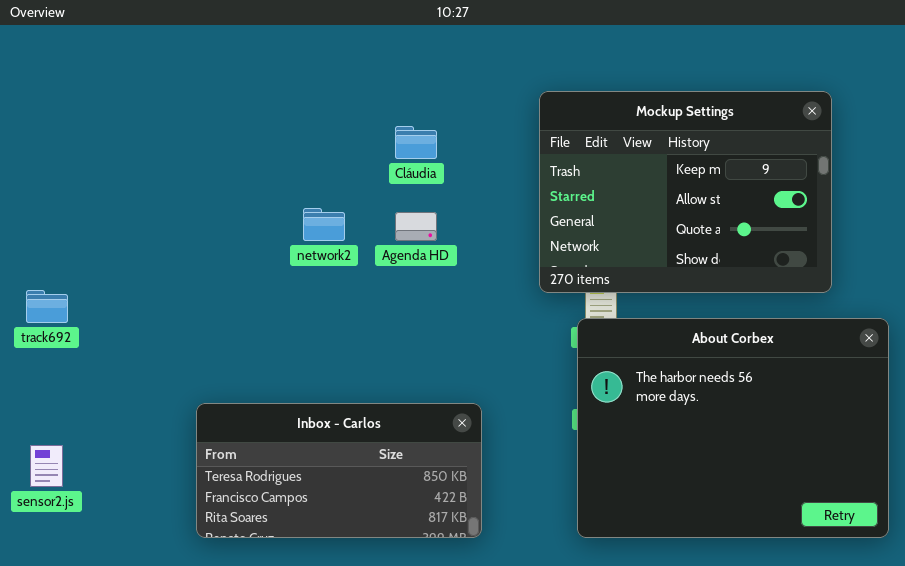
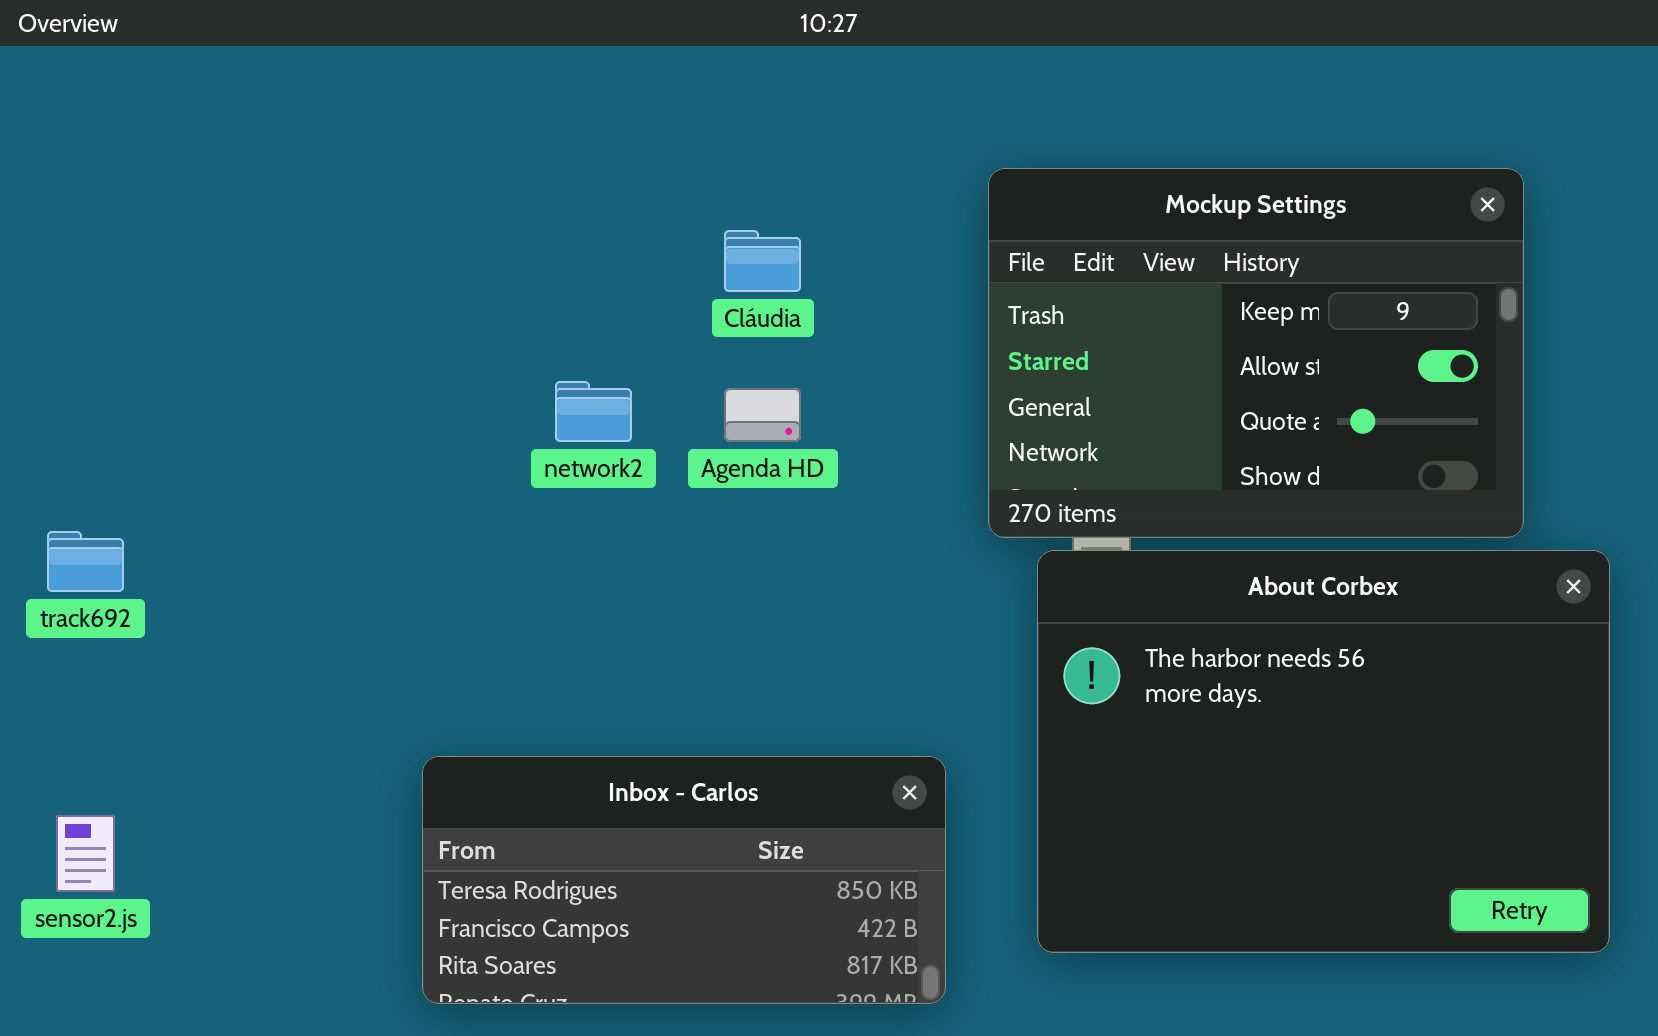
About Corbex: [577,318,889,538] -> [1037,550,1610,953], moved
Inbox - Carlos: [196,403,482,538] -> [422,756,946,1004], moved

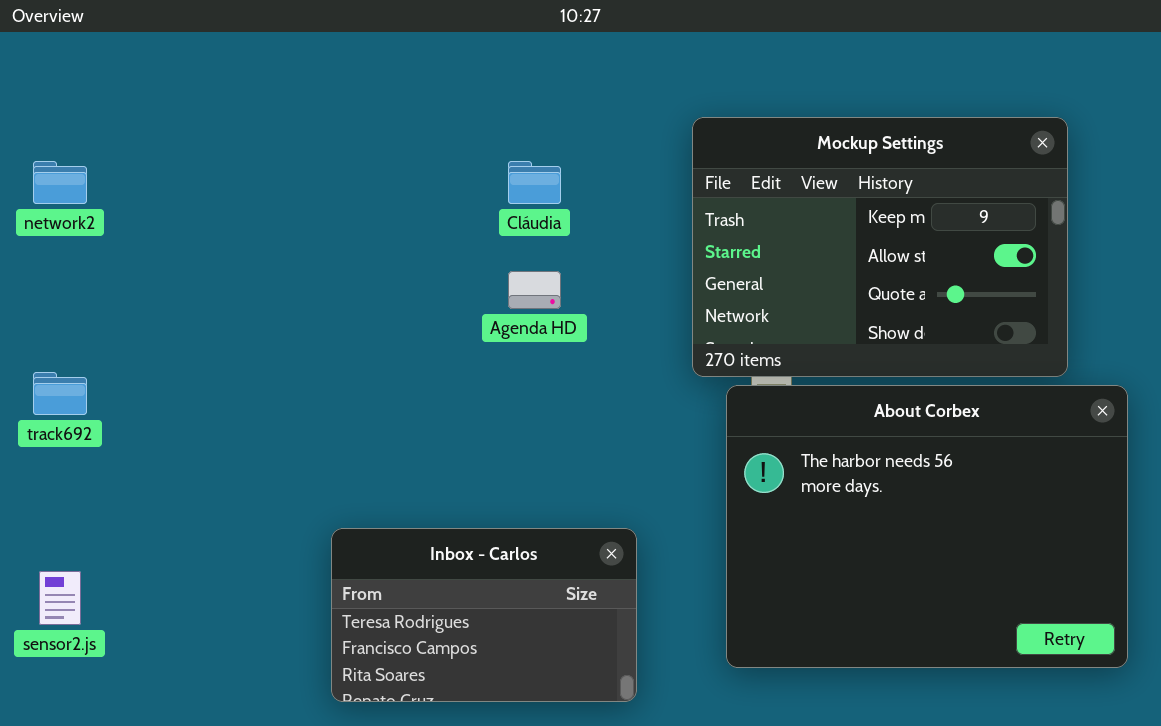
network2: [555,381,632,442] -> [33,161,87,204], moved
Inbox - Carlos: [422,756,946,1004] -> [331,528,637,702], moved, resized

